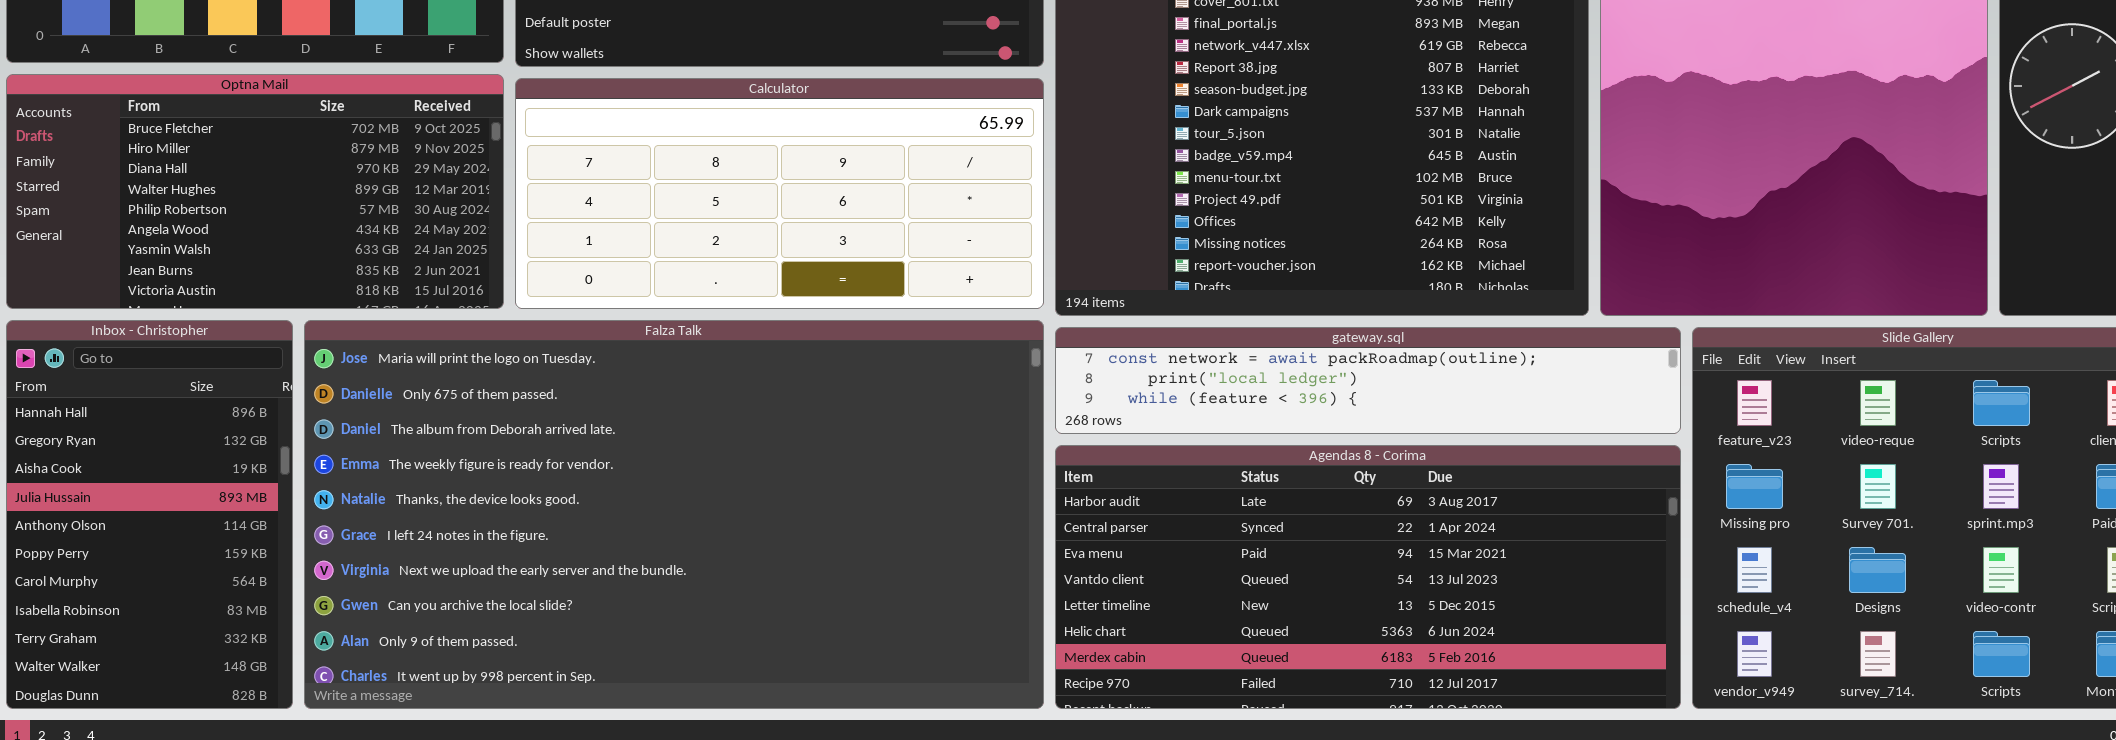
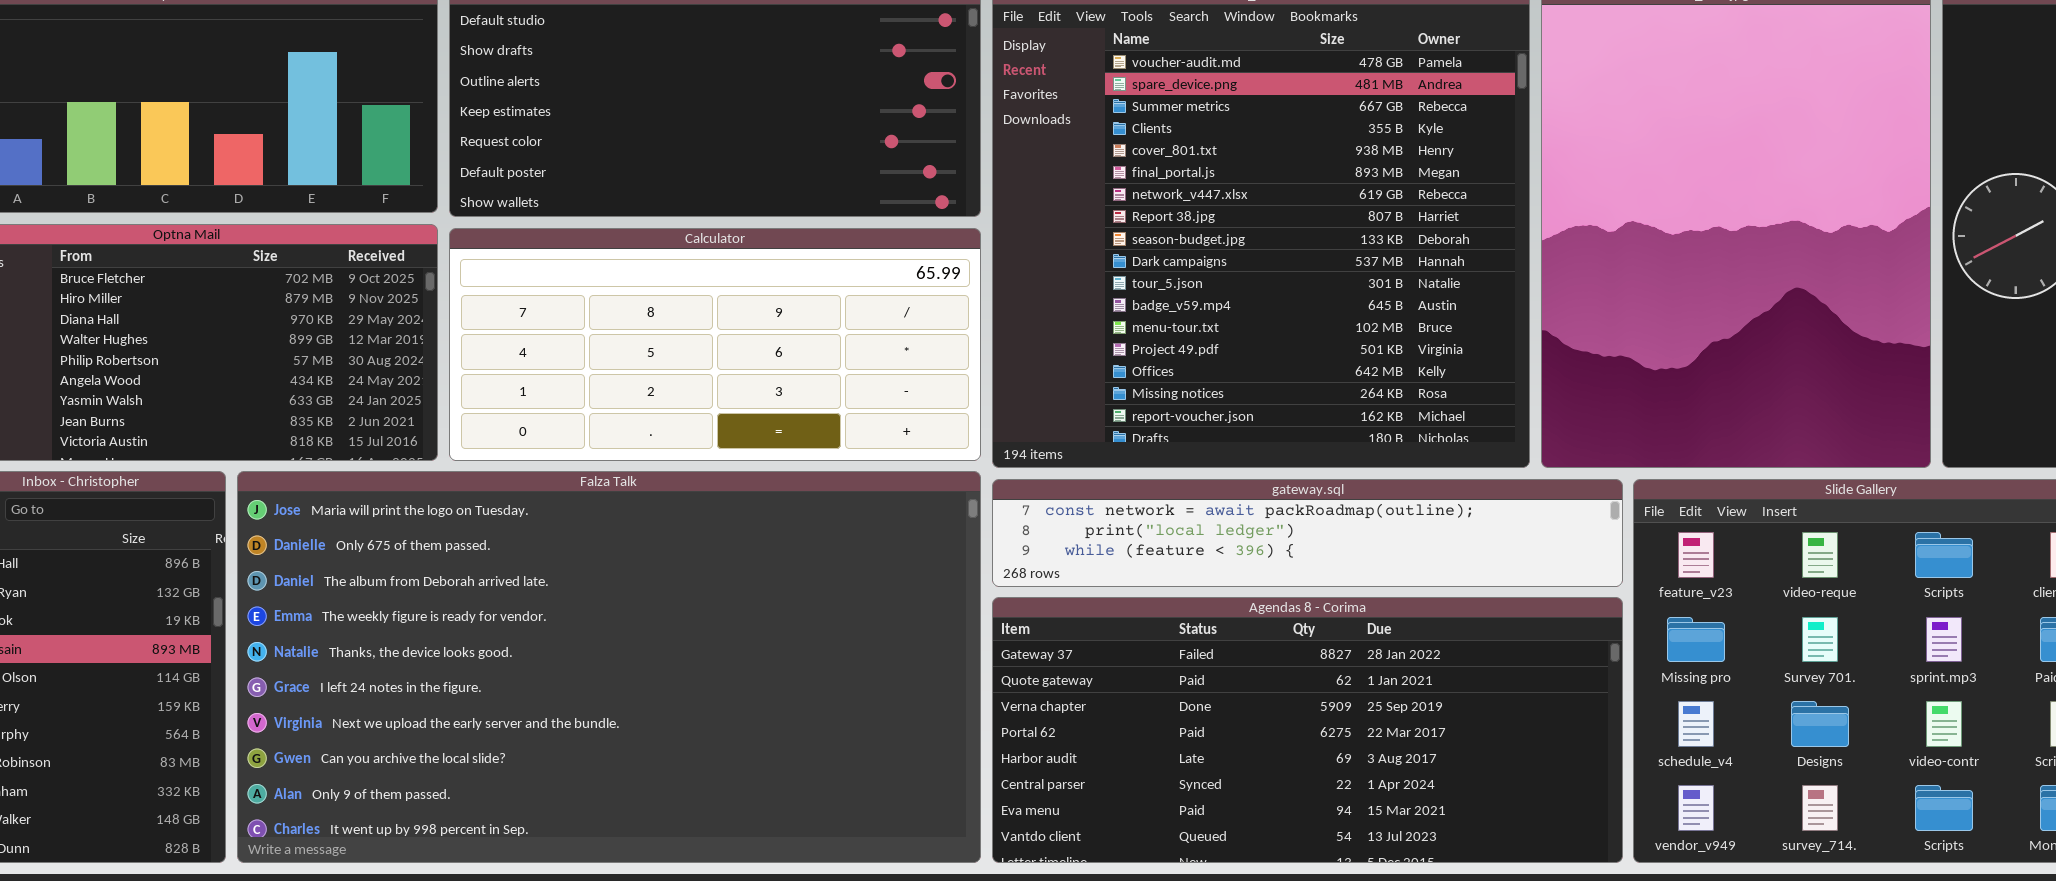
Agendas 8 - Corima: [1055,445,1681,709] -> [992,597,1623,863], scrolled up 4 rows

